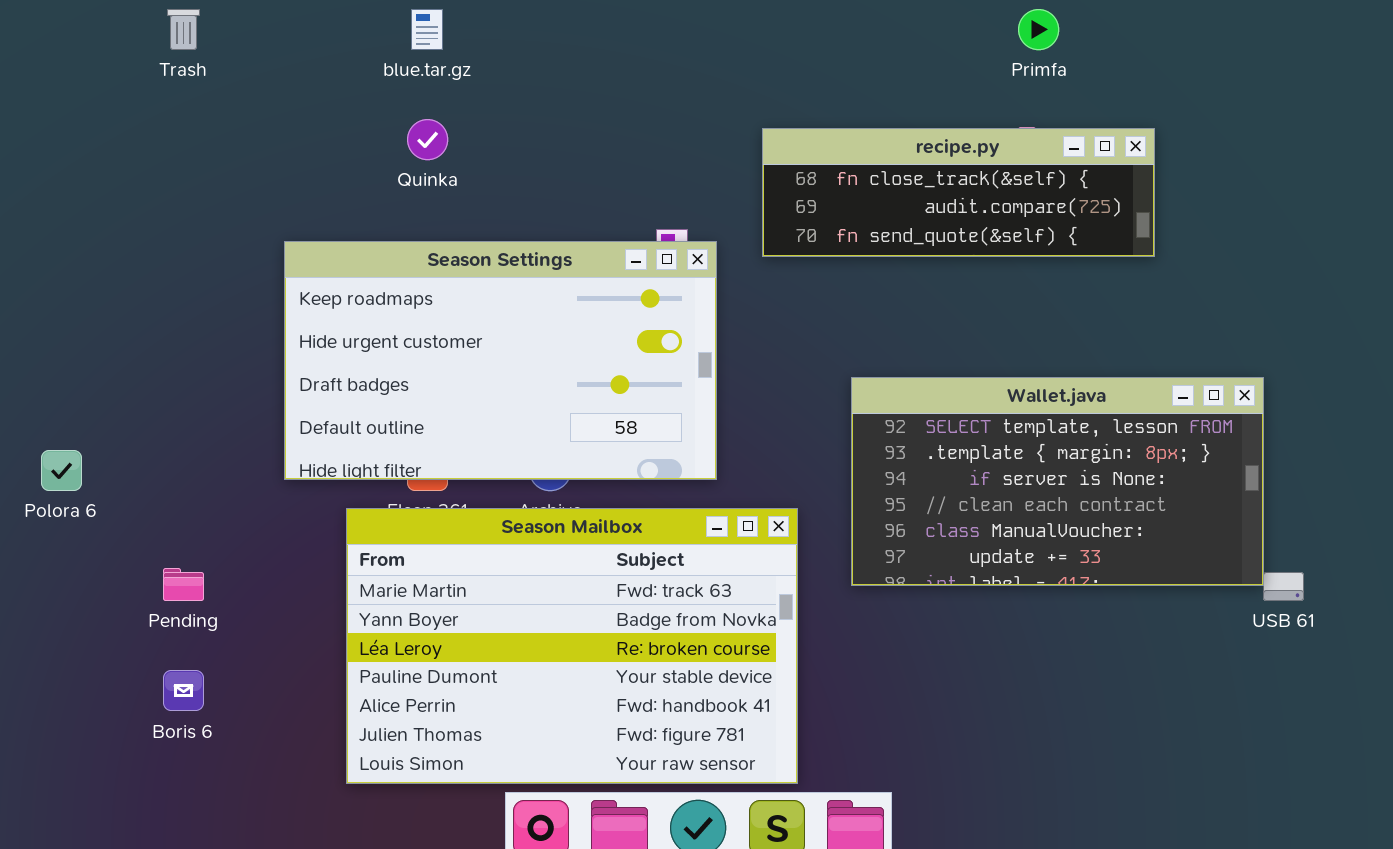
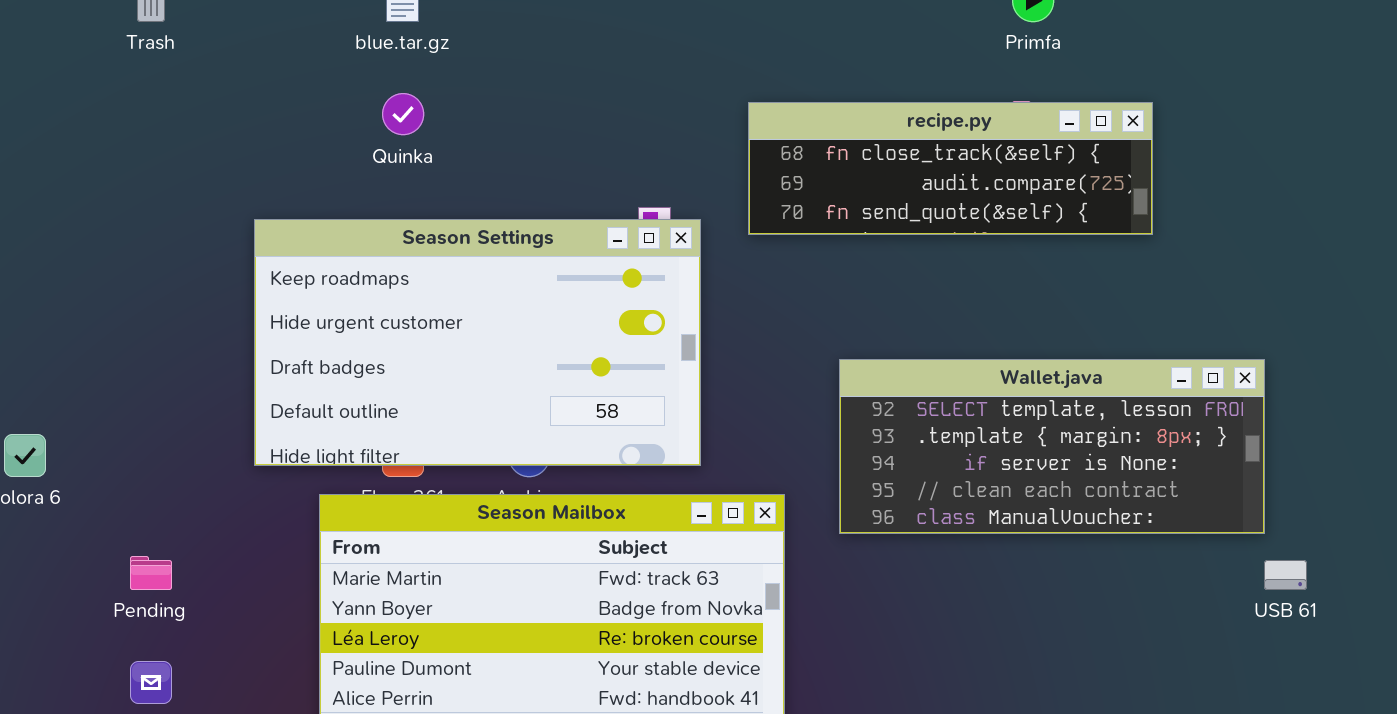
Wallet.java: [851,377,1264,586] -> [839,359,1265,534], resized

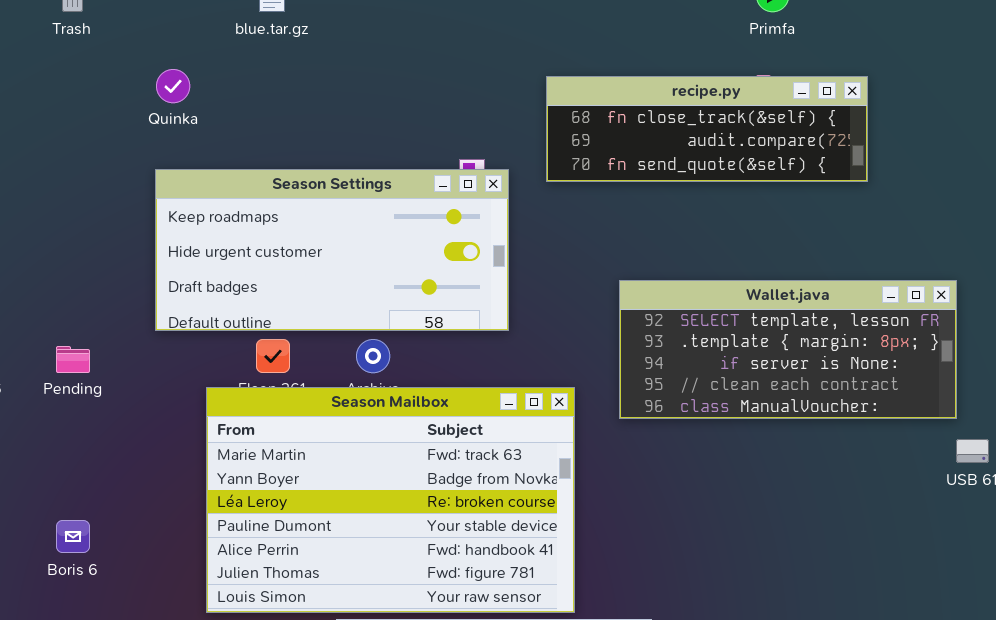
Quinka: [382,93,424,135] -> [156,69,190,103], moved
Season Settings: [254,219,701,466] -> [155,169,509,331], resized
Pending: [130,556,172,590] -> [56,346,90,373], moved

